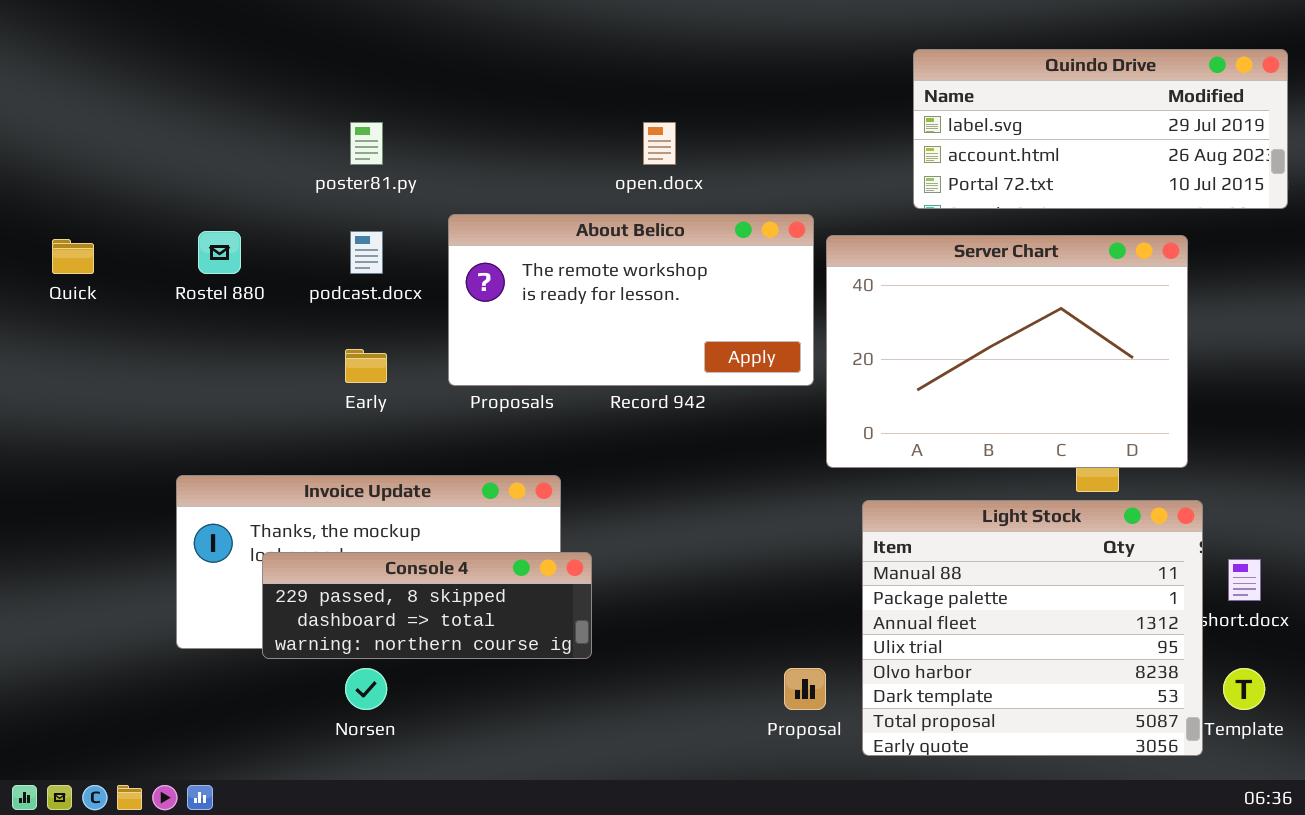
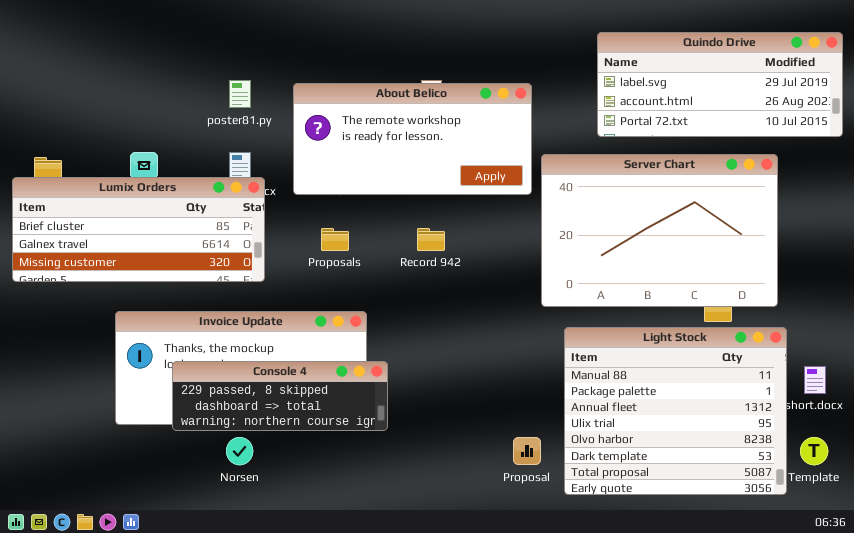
About Belico: [448,214,814,386] -> [293,83,532,195], moved
Lumix Orders: none -> [12,177,265,282], opened

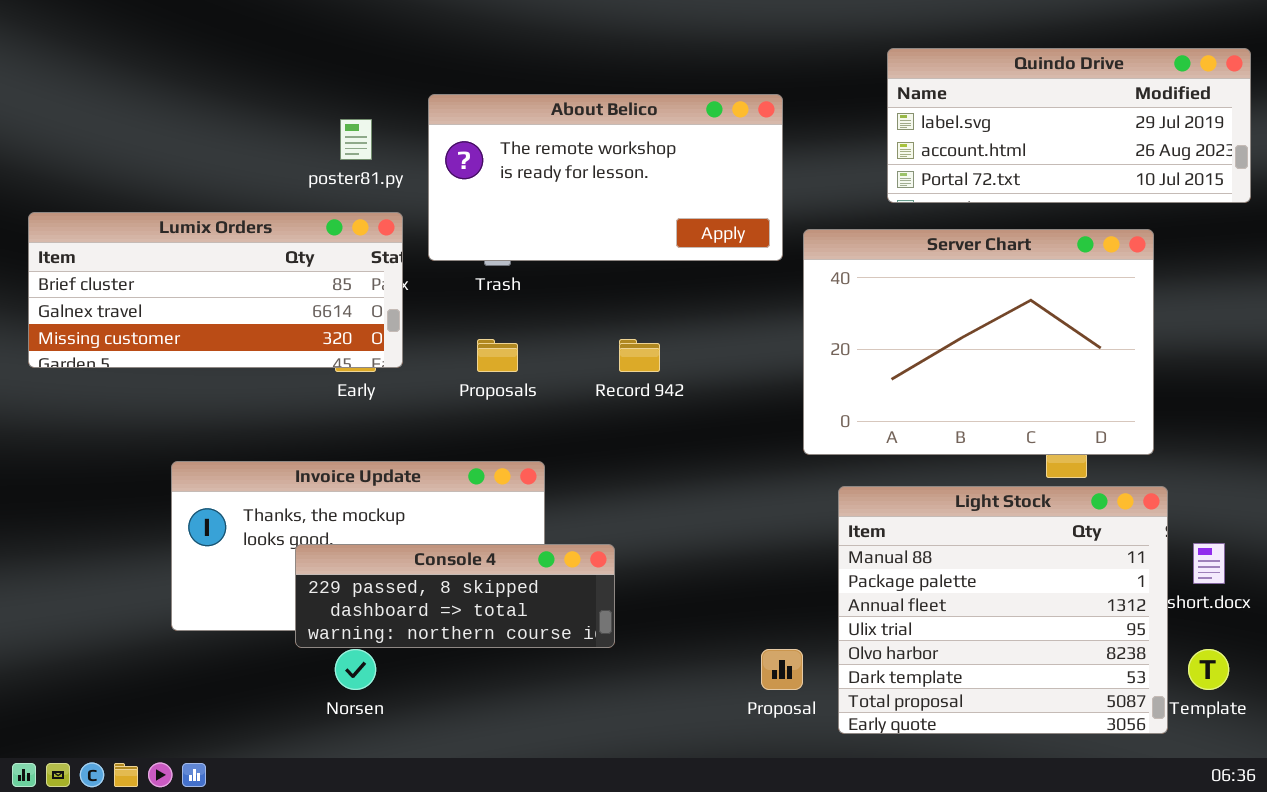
About Belico: [293,83,532,195] -> [428,94,783,261], moved
Lumix Orders: [12,177,265,282] -> [28,212,403,368], moved
Console 4: [172,361,388,431] -> [295,544,615,648], moved

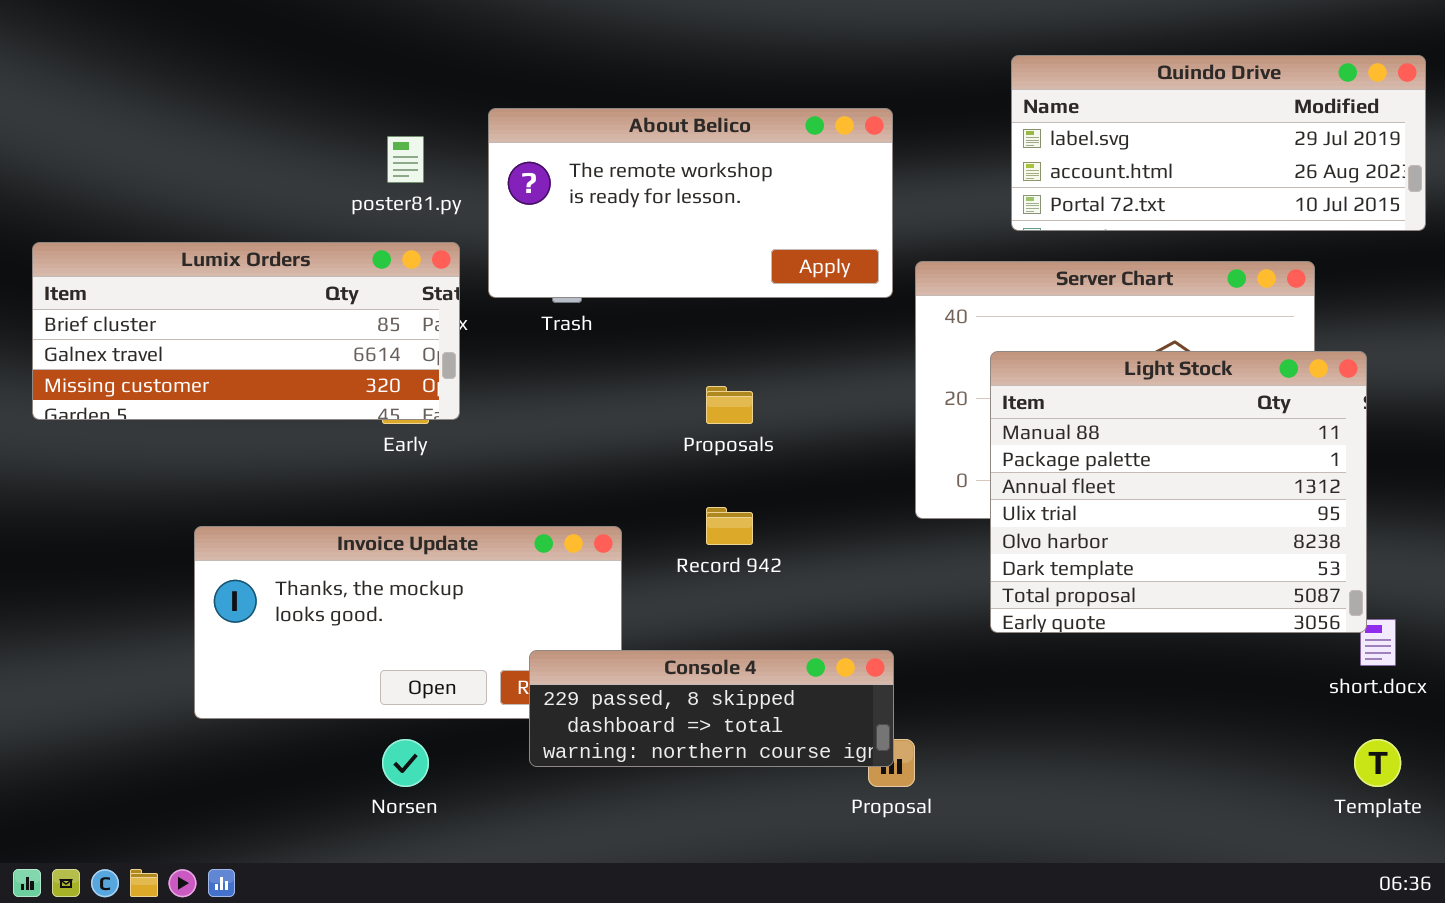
Proposals: [477,339,518,372] -> [706,386,753,424], moved
Record 942: [619,339,660,372] -> [706,507,753,545], moved
Light Stock: [838,486,1168,734] -> [990,351,1367,633], moved
Console 4: [295,544,615,648] -> [529,650,894,767], moved

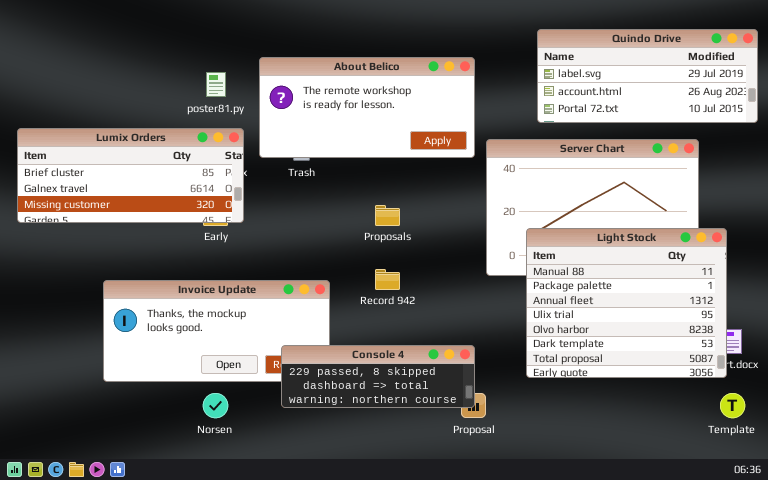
Light Stock: [990,351,1367,633] -> [526,228,727,378], moved

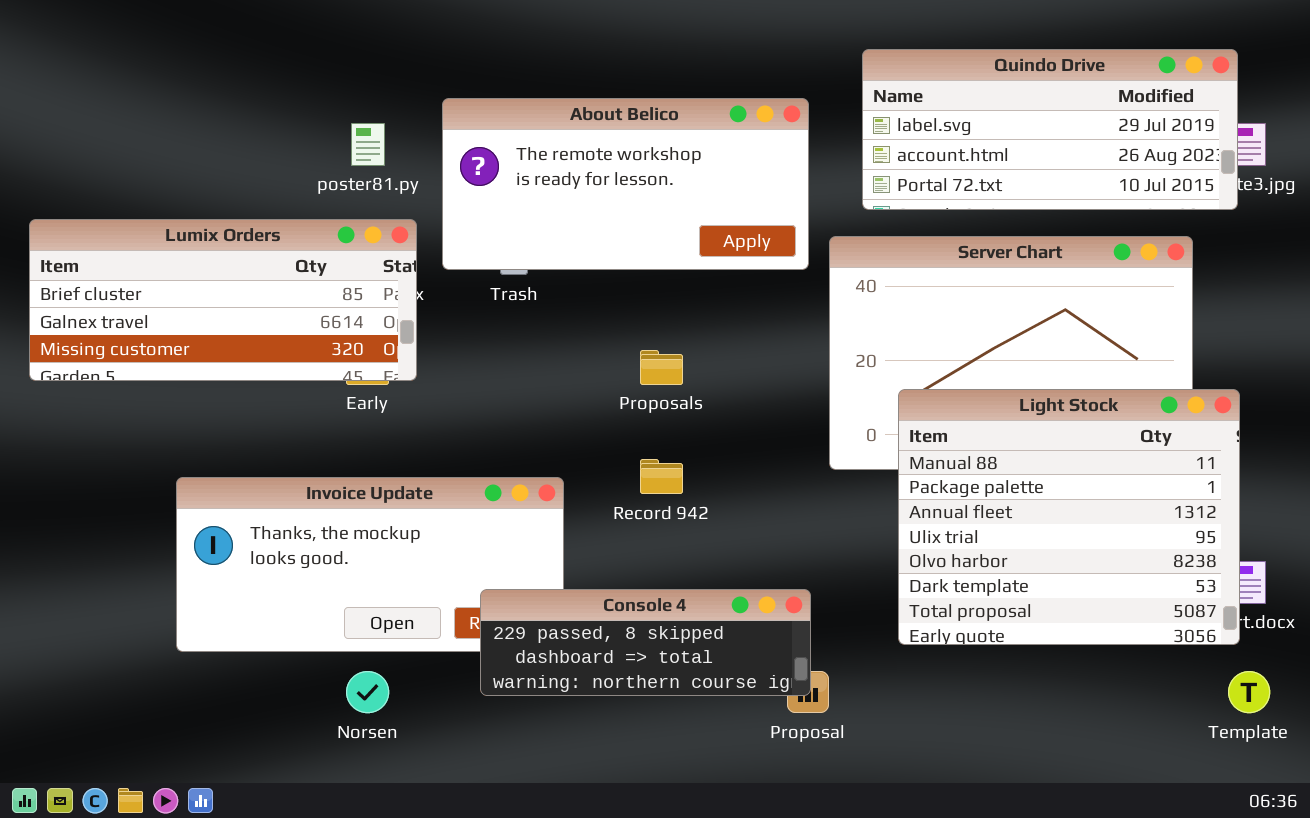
Quindo Drive: [537,29,758,123] -> [862,49,1238,210], moved

